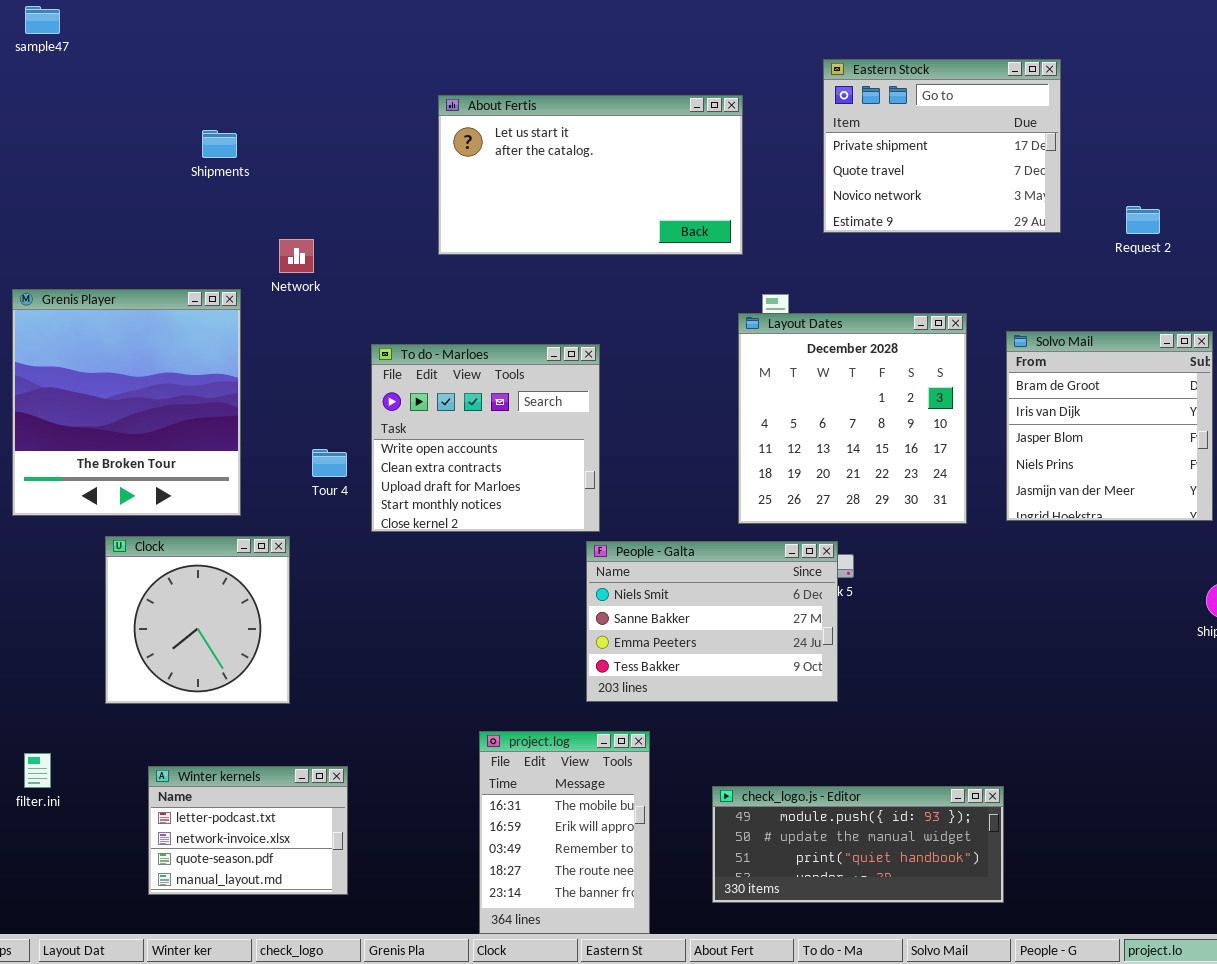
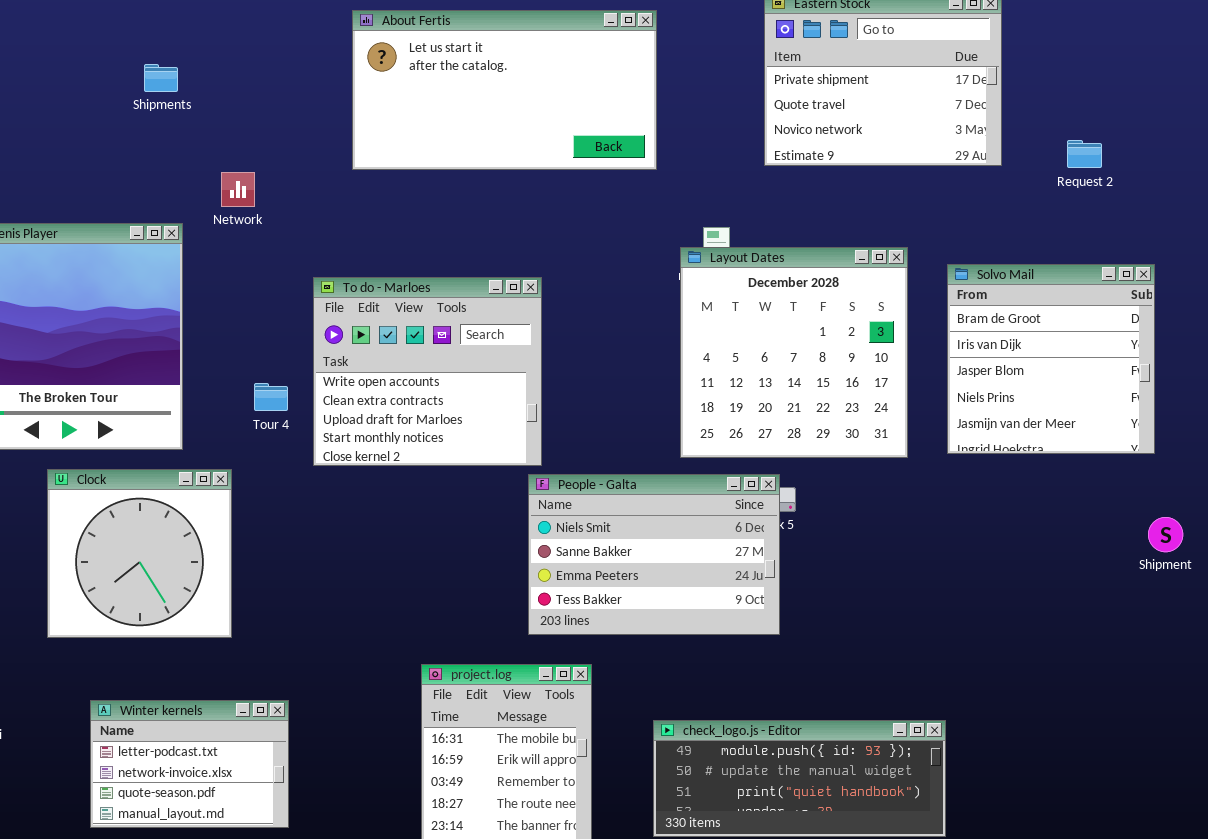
About Fertis: [438,95,743,255] -> [352,10,657,170], moved

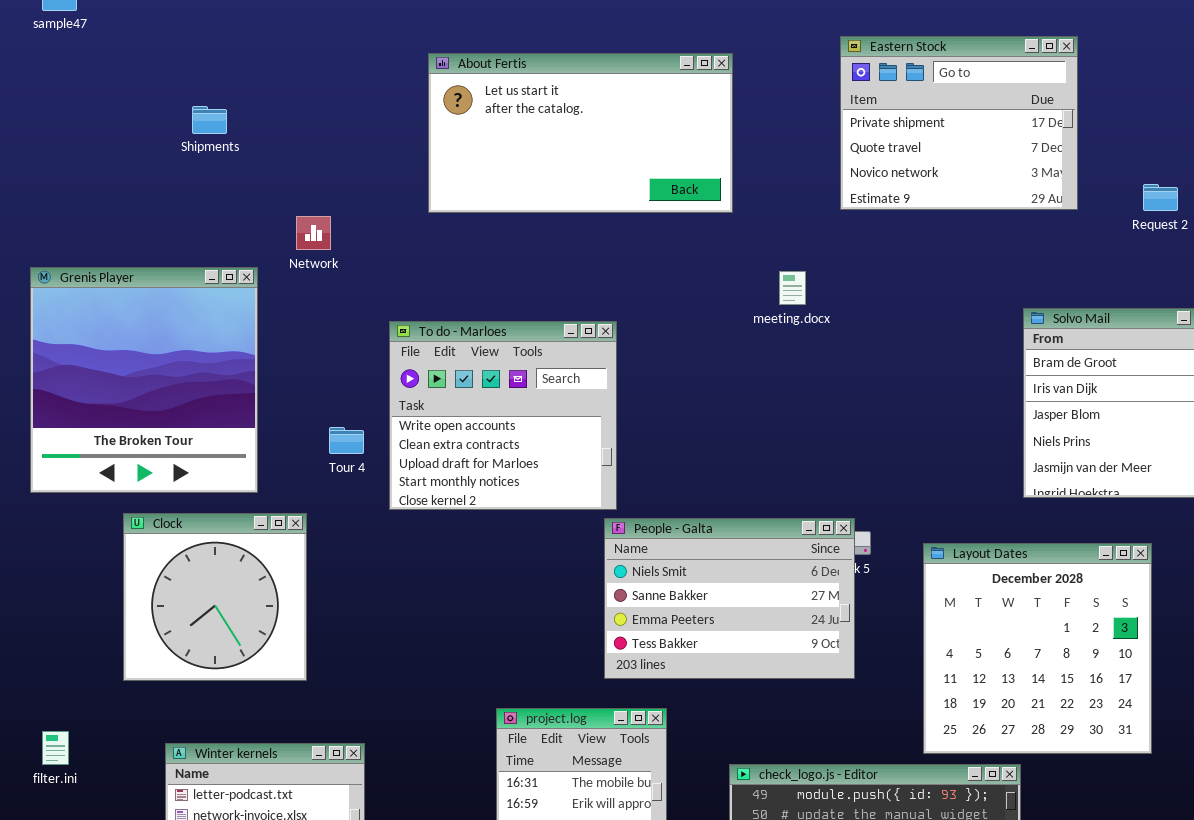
Shipments: [144,64,178,92] -> [192,106,227,134], moved
Layout Dates: [680,247,908,458] -> [923,543,1152,754], moved

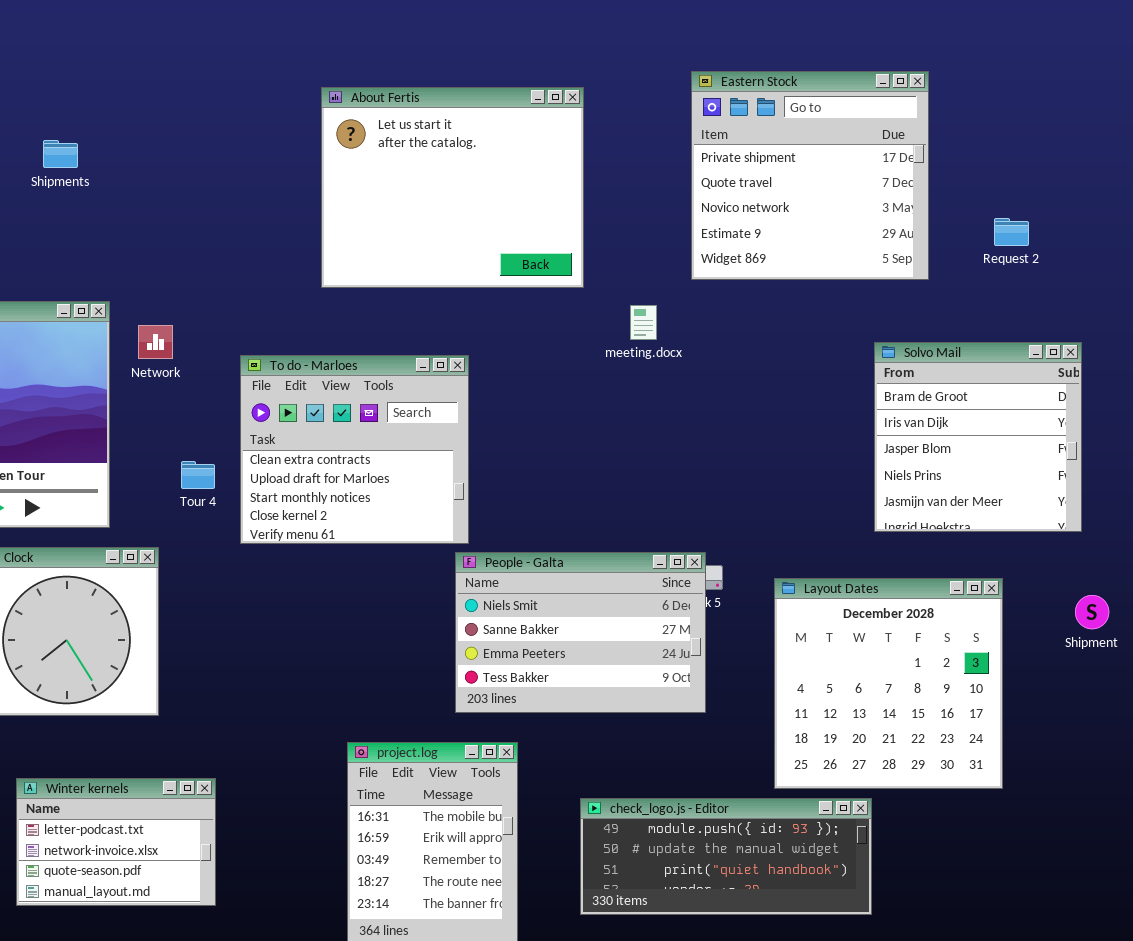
Eastern Stock: [840,36,1078,210] -> [691,71,929,280], resized
About Fertis: [428,53,733,213] -> [321,87,584,288], resized
Network: [296,216,331,250] -> [138,325,173,359], moved
To do - Marloes: [389,321,617,510] -> [240,355,469,544], scrolled down 1 row

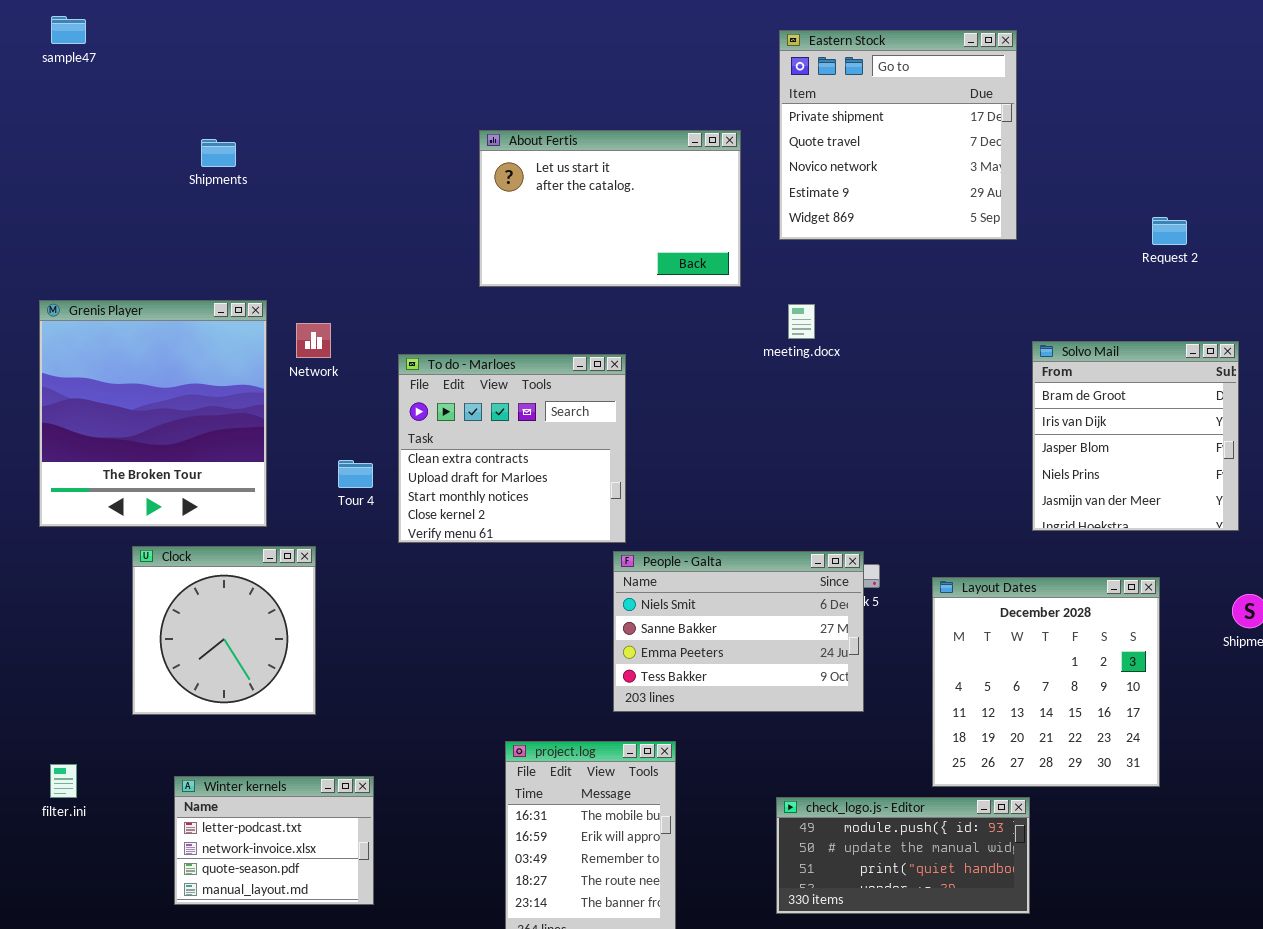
Eastern Stock: [691,71,929,280] -> [779,30,1017,240], moved
About Fertis: [321,87,584,288] -> [479,130,741,287], resized
check_logo.js - Editor: [580,798,872,915] -> [776,797,1030,914], resized

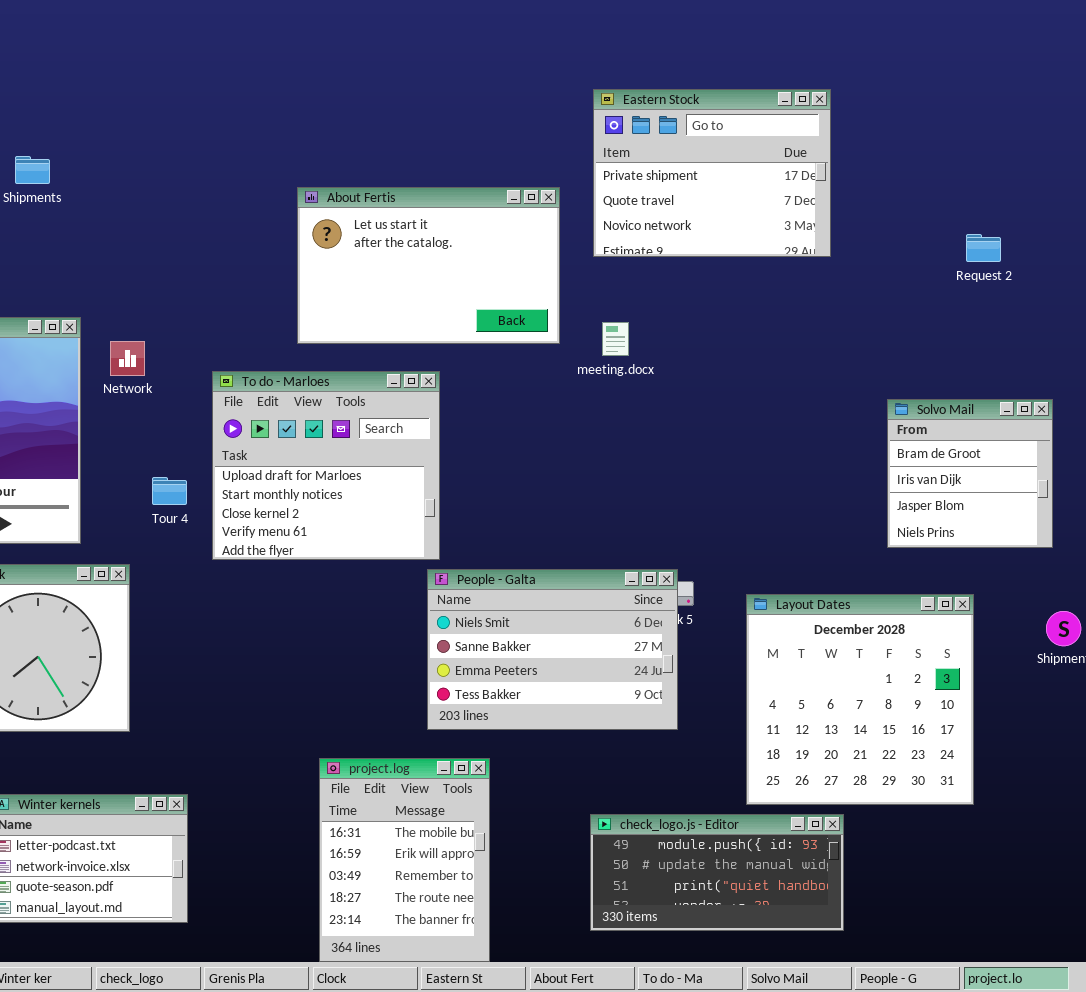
Eastern Stock: [779,30,1017,240] -> [593,89,831,257], resized
About Fertis: [479,130,741,287] -> [297,187,560,344], moved
Solvo Mail: [1032,341,1239,531] -> [887,399,1053,548], resized
To do - Marloes: [398,354,626,543] -> [212,371,440,560], scrolled down 1 row

